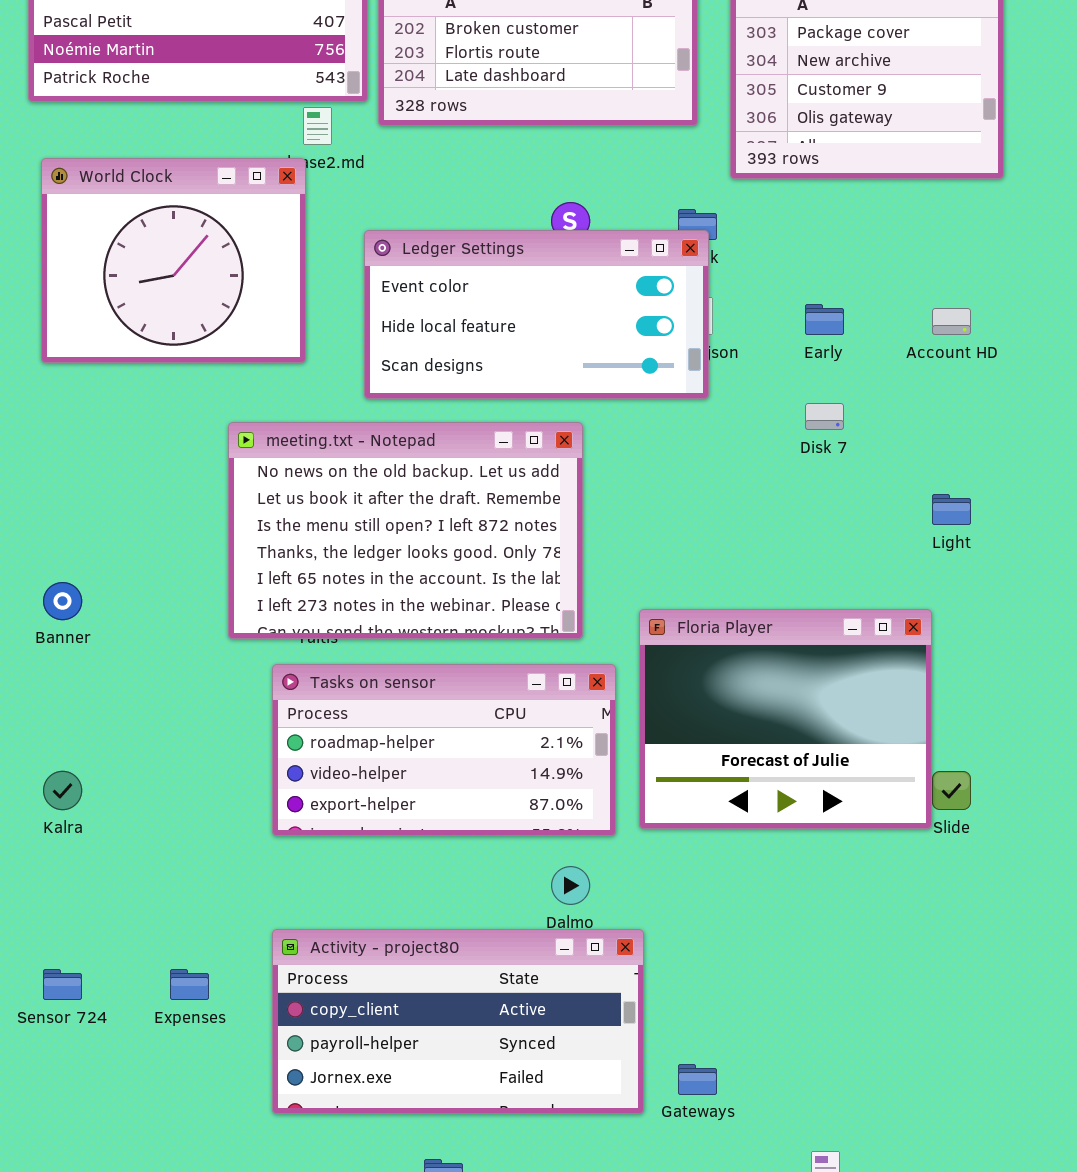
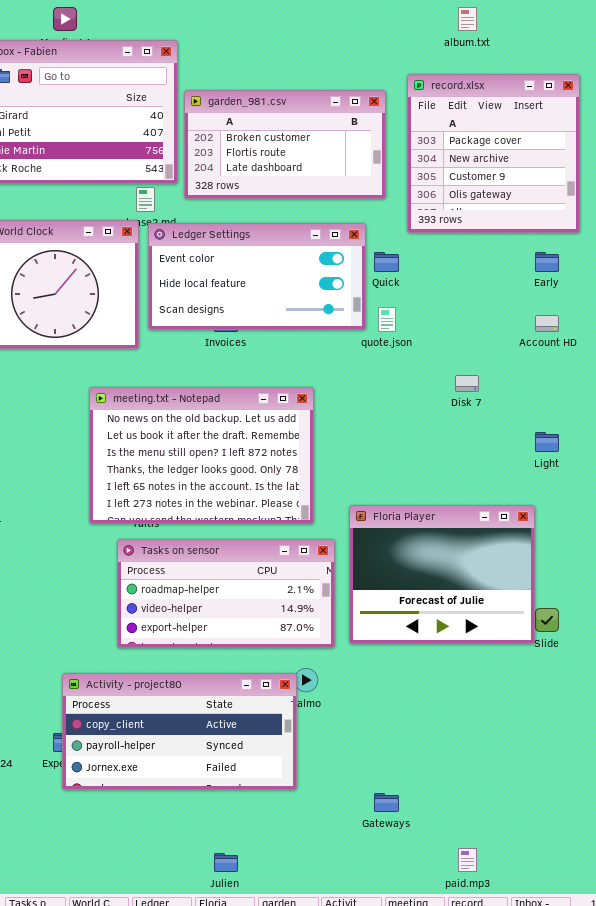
Ledger Settings: [364,230,709,399] -> [148,223,366,330], moved
Early: [805,304,844,335] -> [535,252,559,272], moved
Activity - project80: [272,929,644,1114] -> [62,673,297,790], moved

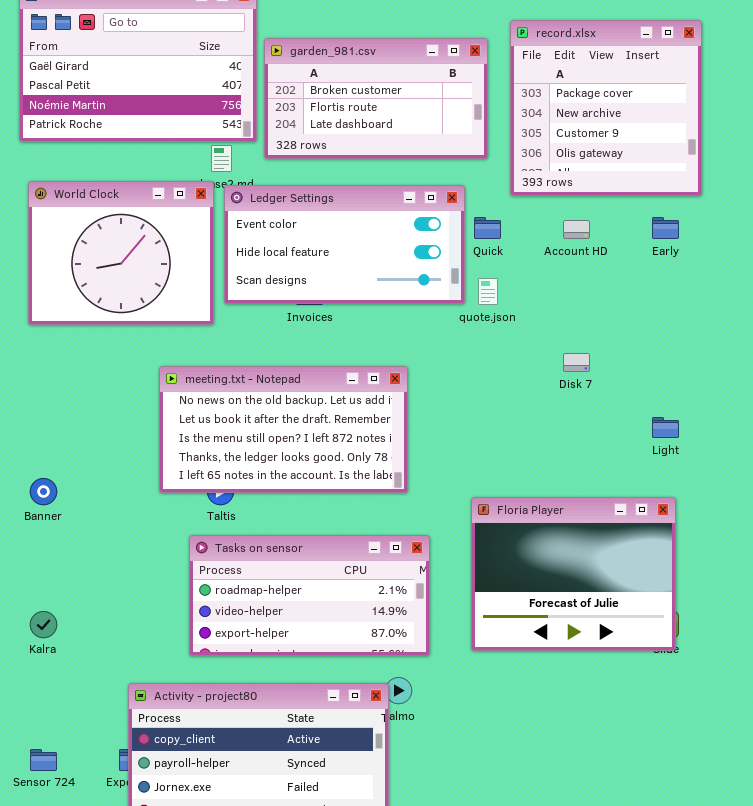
Account HD: [535,315,559,332] -> [563,220,590,239], moved
meeting.txt - Notepad: [89,387,314,524] -> [159,366,408,493], resized
Floria Player: [349,505,535,644] -> [471,497,676,651], moved

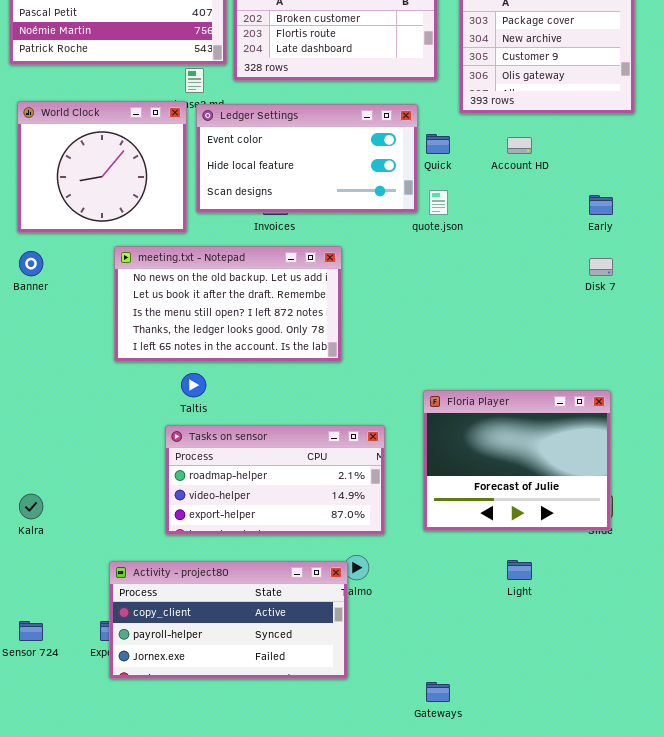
Early: [652,217,679,239] -> [589,195,613,215], moved
Disk 7: [563,353,590,372] -> [589,258,613,276], moved
meeting.txt - Notepad: [159,366,408,493] -> [114,246,342,362], moved
Light: [652,417,679,438] -> [507,560,532,580], moved
Banner: [30,478,57,505] -> [19,251,43,276], moved

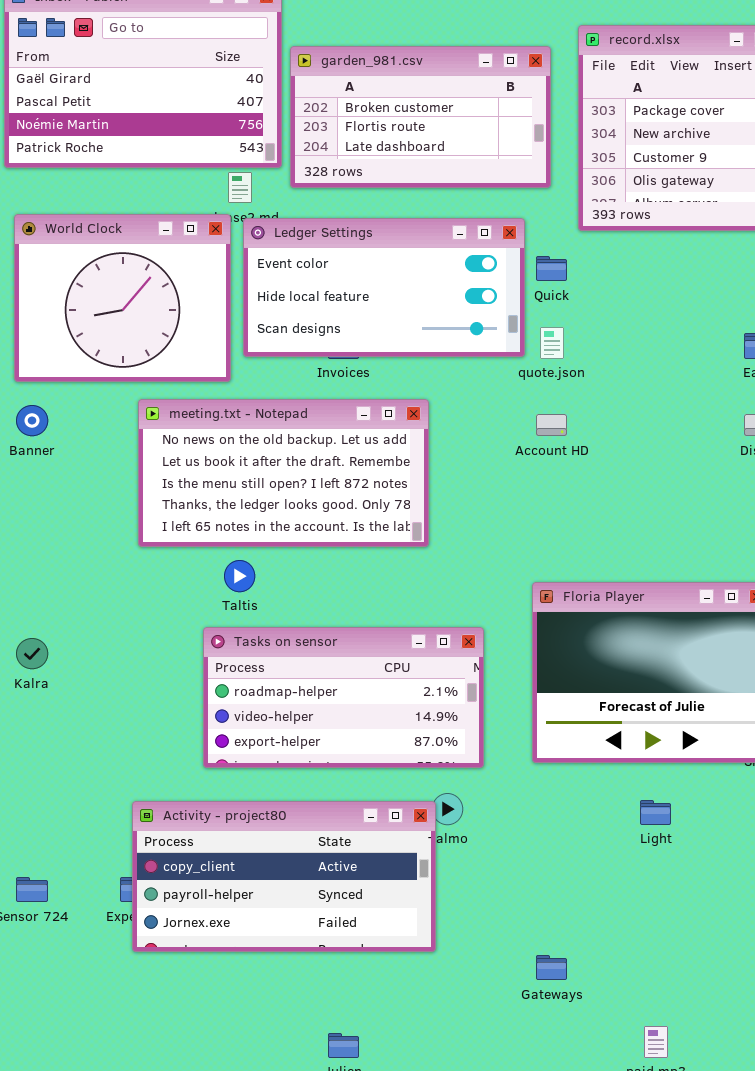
Account HD: [507,137,532,154] -> [536,414,567,436], moved
Kalra: [19,494,43,519] -> [16,638,48,669], moved

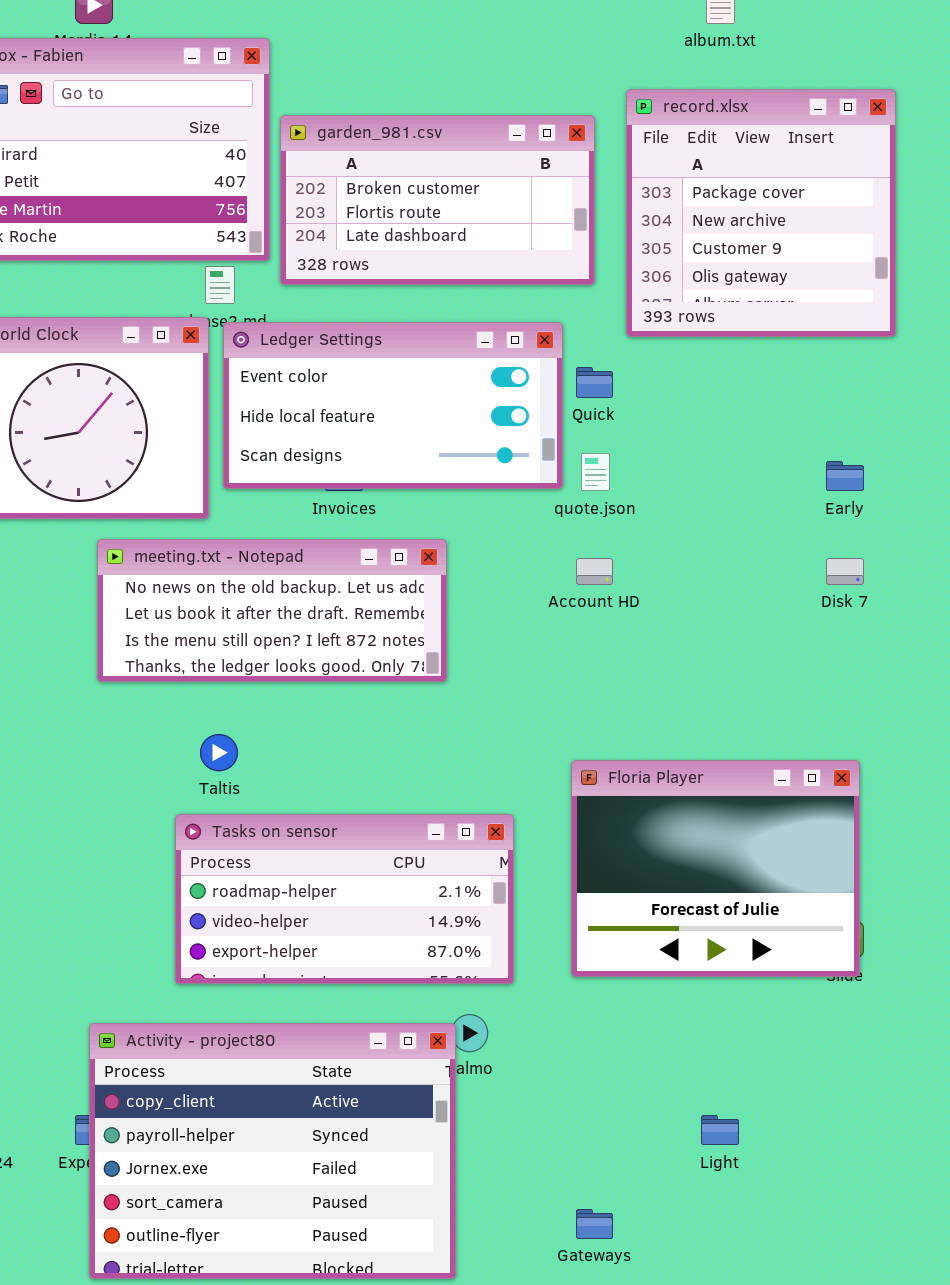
meeting.txt - Notepad: [138,399,429,547] -> [97,539,447,682], resized
Light: [640,800,671,825] -> [701,1115,739,1145], moved
Activity - project80: [132,801,436,952] -> [89,1023,456,1279], resized

